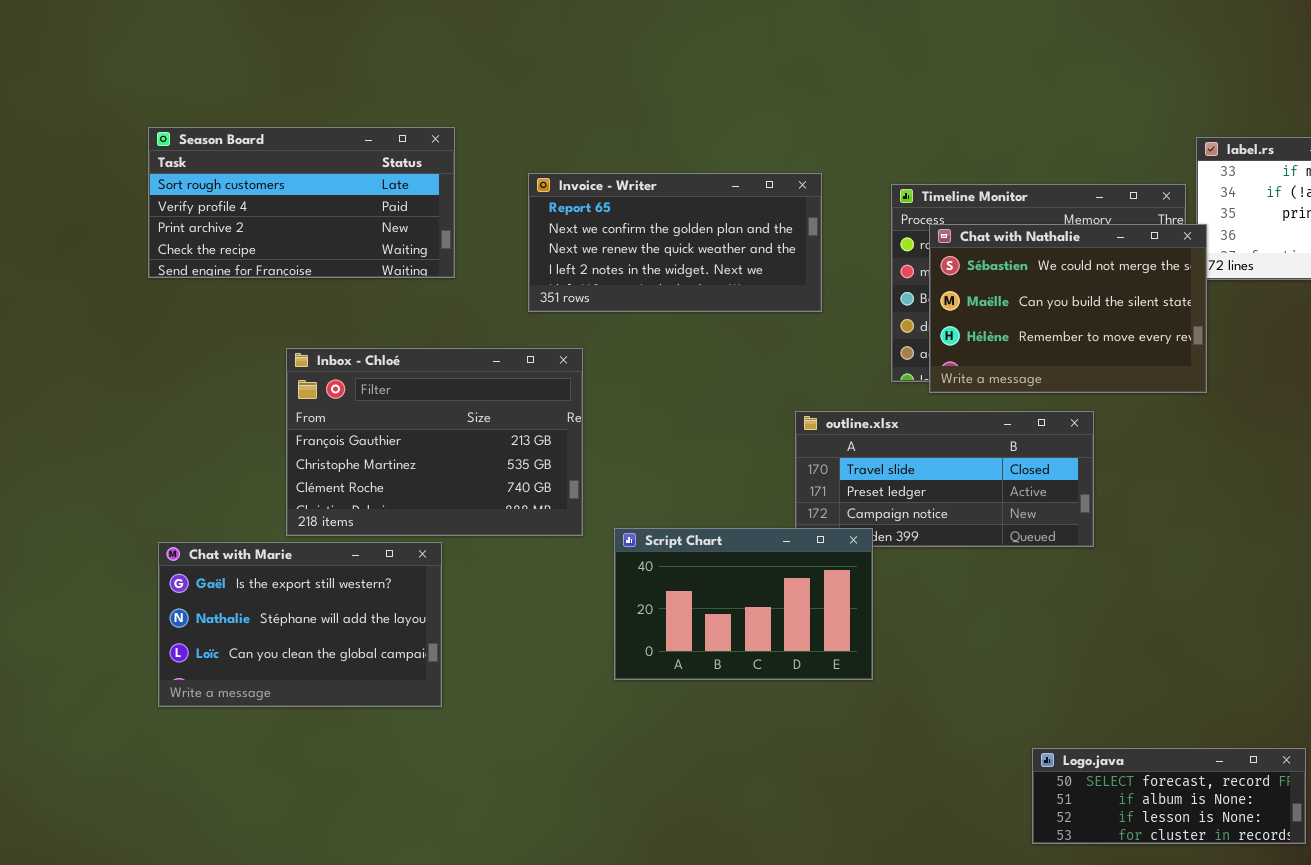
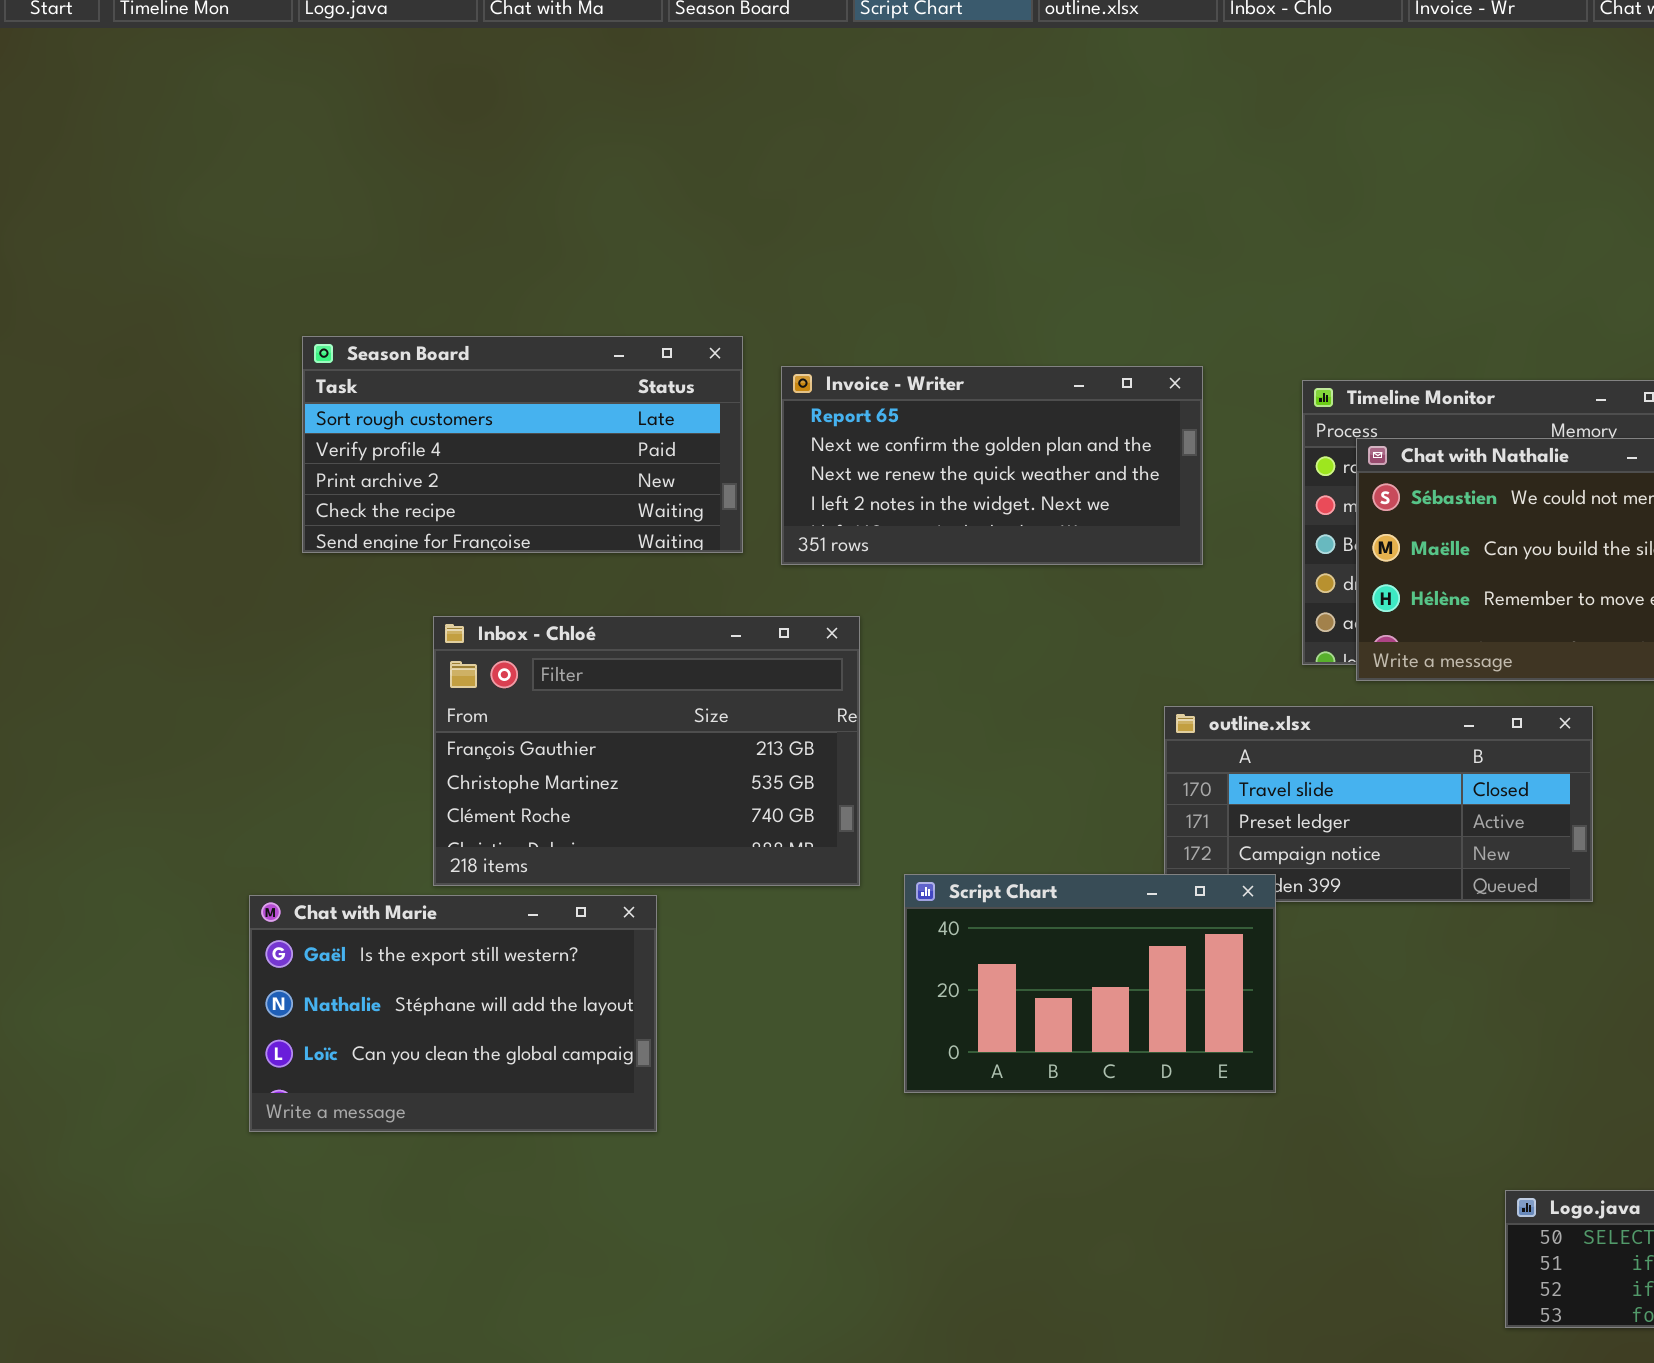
Season Board: [148,127,455,278] -> [302,336,743,553], moved

